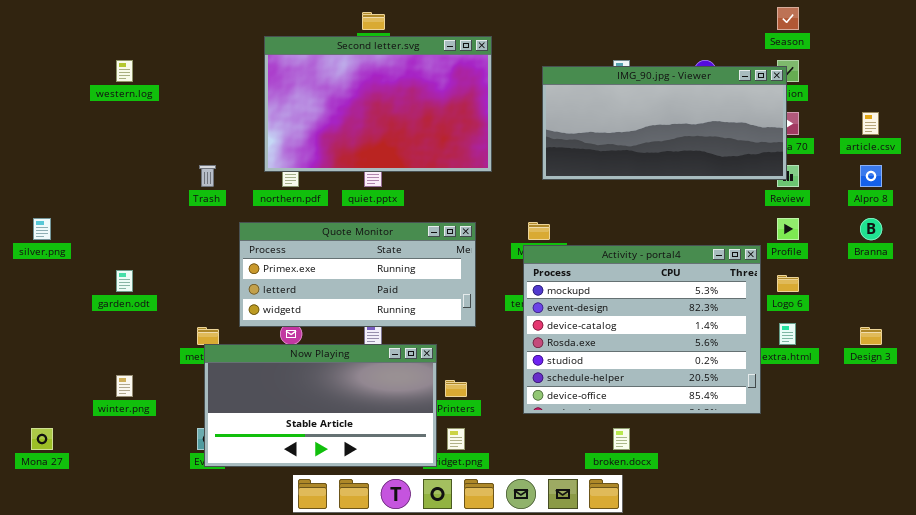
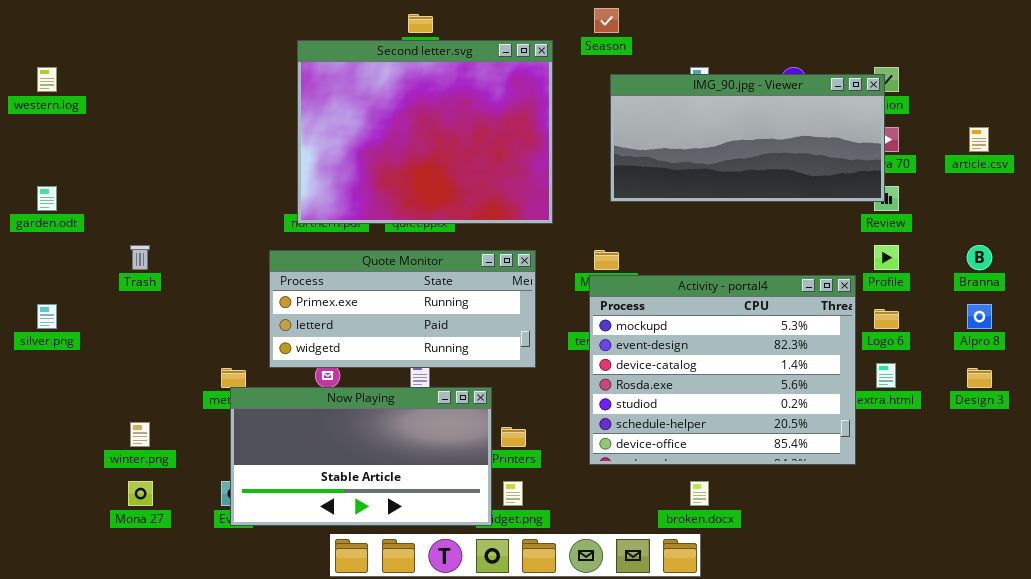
Season: [777,7,799,30] -> [594,8,619,33], moved
Second letter.svg: [264,36,492,172] -> [297,40,553,224], resized
western.log: [116,60,133,82] -> [37,67,57,92], moved
Trash: [199,165,216,187] -> [130,245,150,270], moved
Alpro 8: [860,165,882,187] -> [967,304,992,329], moved
silver.png: [33,218,51,240] -> [37,304,57,329], moved
garden.odt: [116,270,133,292] -> [37,186,57,211], moved
Mona 27: [31,428,53,450] -> [128,481,153,506], moved

